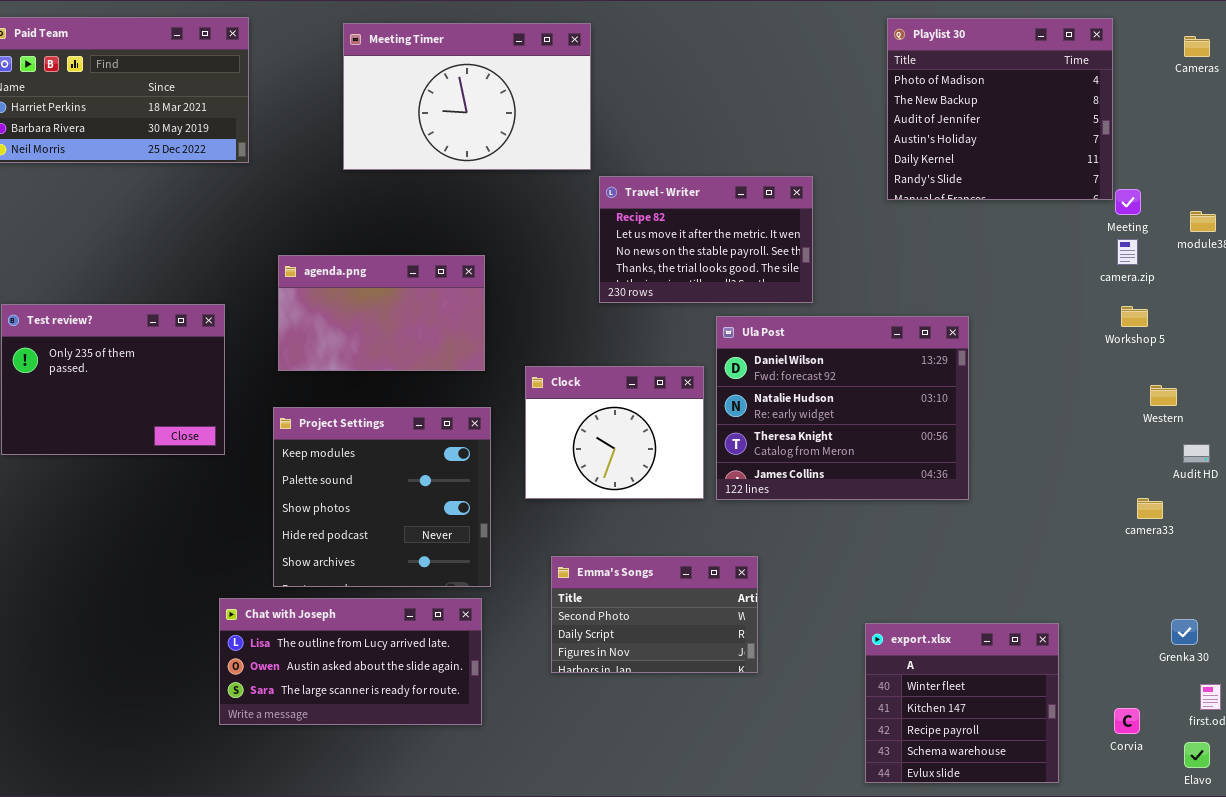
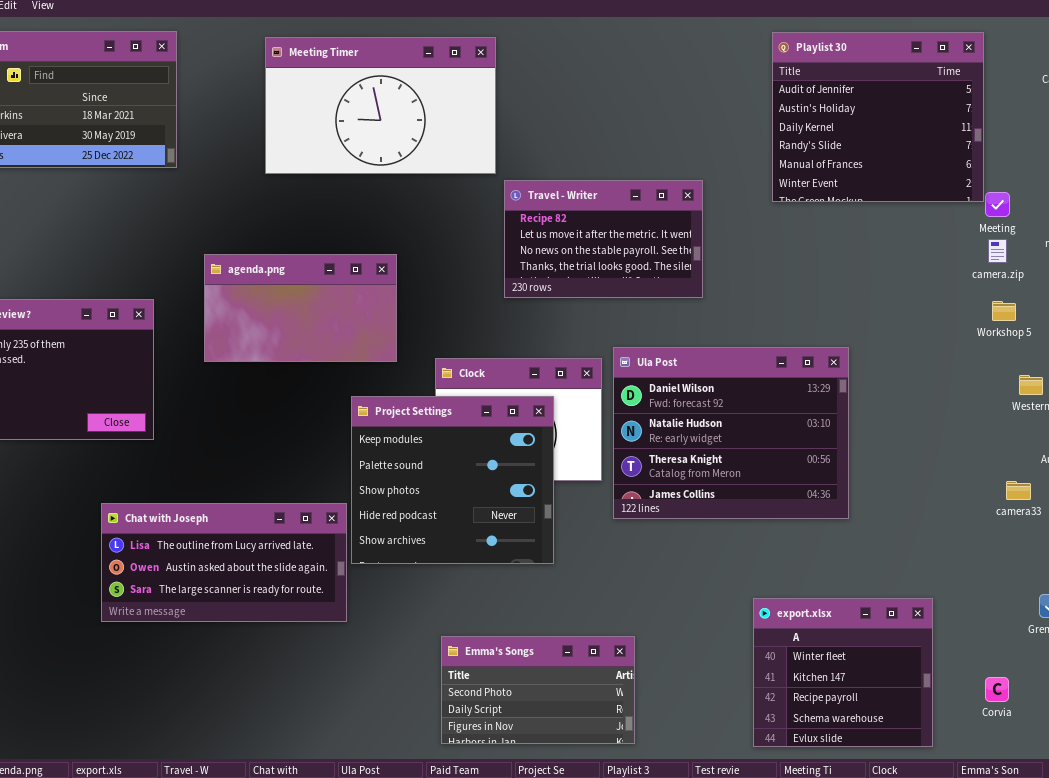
Playlist 30: [887,18,1113,200] -> [772,32,984,202], scrolled down 2 rows
Ula Post: [716,316,969,500] -> [613,347,849,519], moved
Project Settings: [273,407,491,587] -> [351,396,554,564], moved
Emma's Songs: [551,556,758,673] -> [441,636,635,744], moved
Chat with Joseph: [219,598,482,725] -> [101,503,347,622], moved

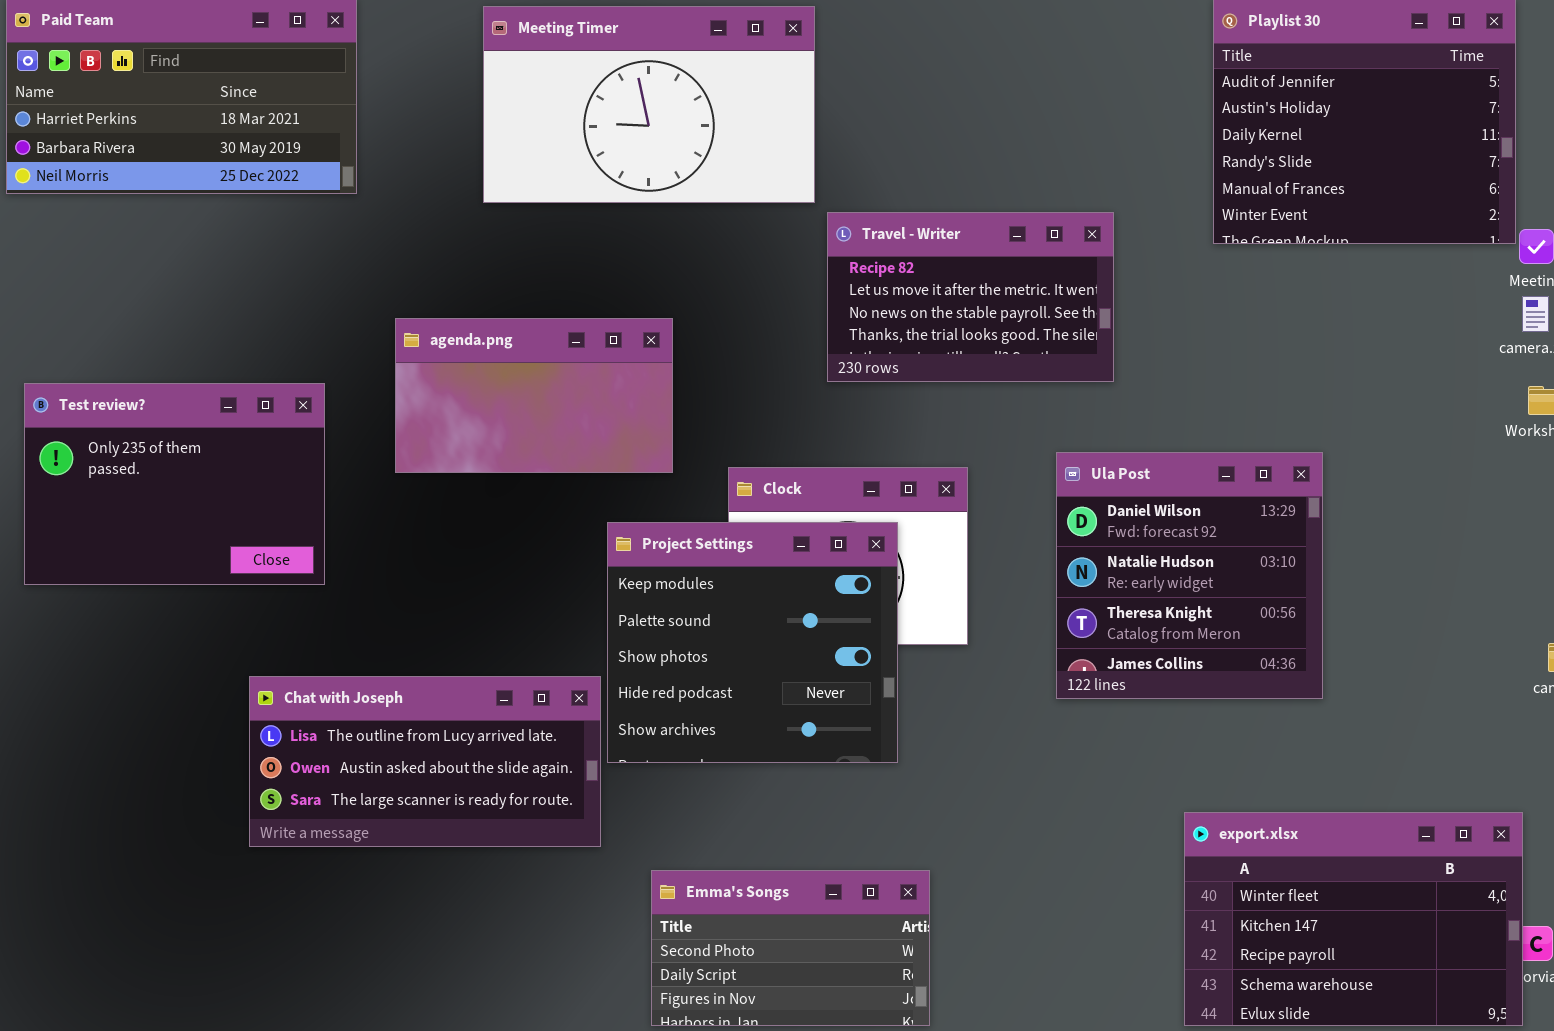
Ula Post: [613,347,849,519] -> [1056,452,1323,699], resized
export.xlsx: [753,598,933,747] -> [1184,812,1523,1026], resized
Emma's Songs: [441,636,635,744] -> [651,870,930,1026], moved

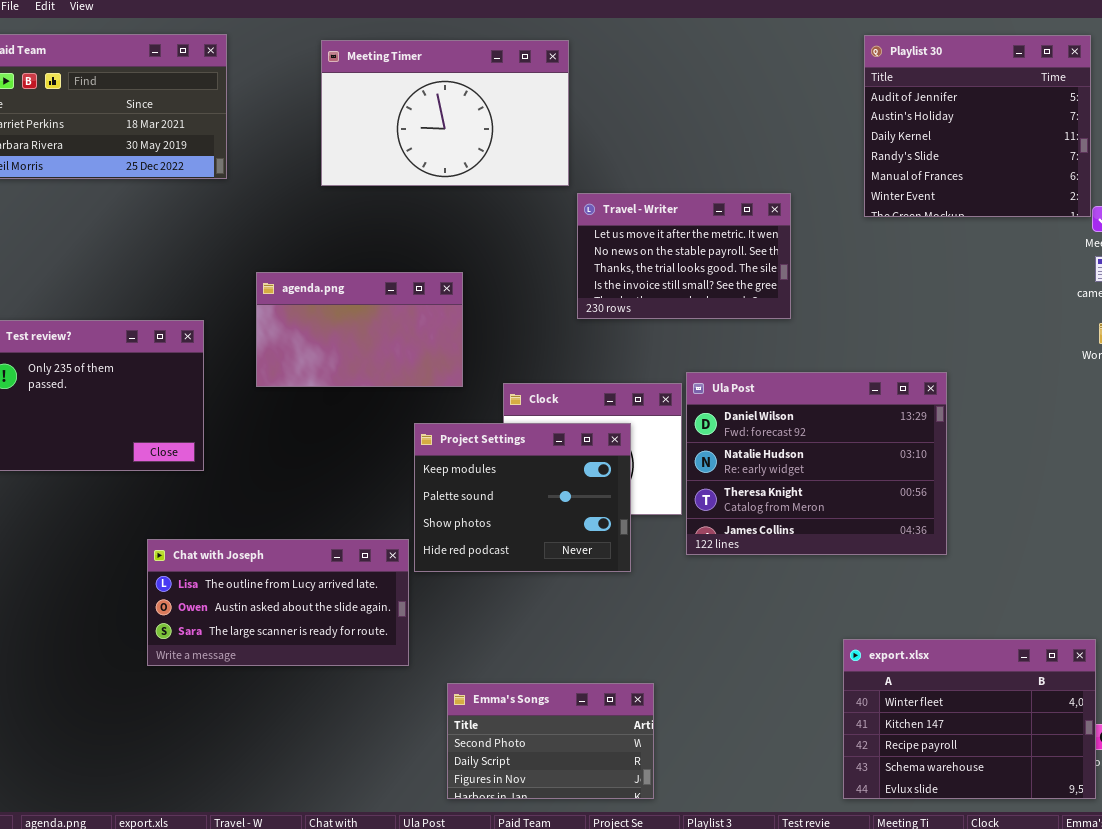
Travel - Writer: [827,212,1114,382] -> [577,193,791,319], scrolled down 1 row
Ula Post: [1056,452,1323,699] -> [686,372,947,555], resized
Project Settings: [607,522,898,763] -> [414,423,631,572], resized

